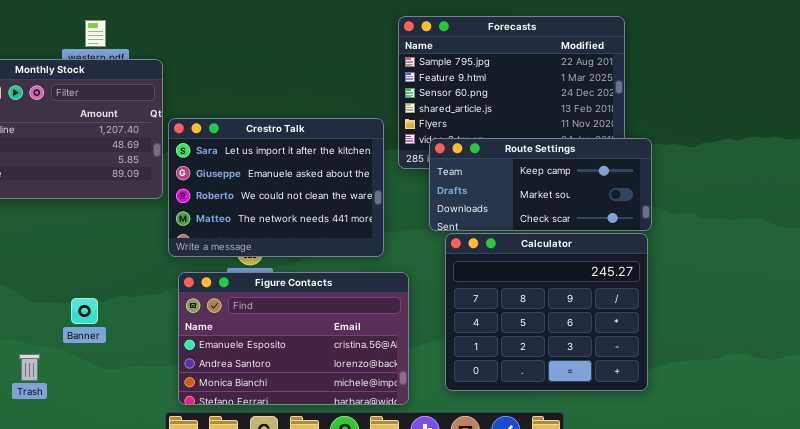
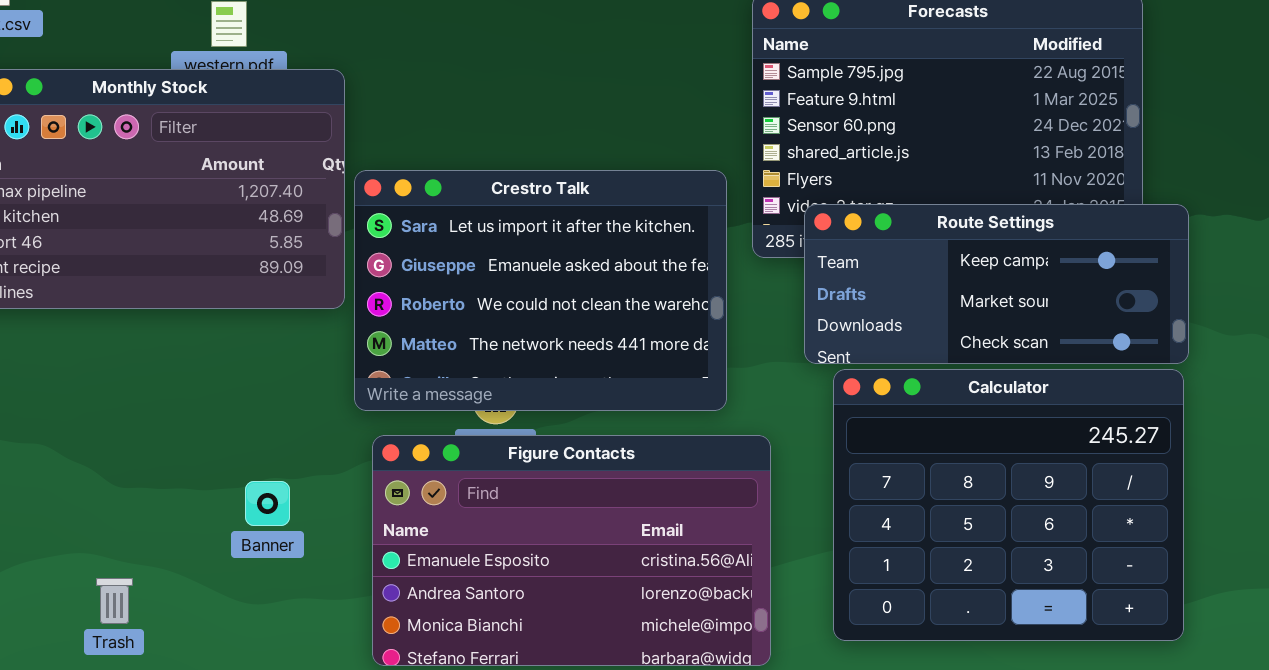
Banner: [71,298,98,324] -> [245,481,290,526], moved

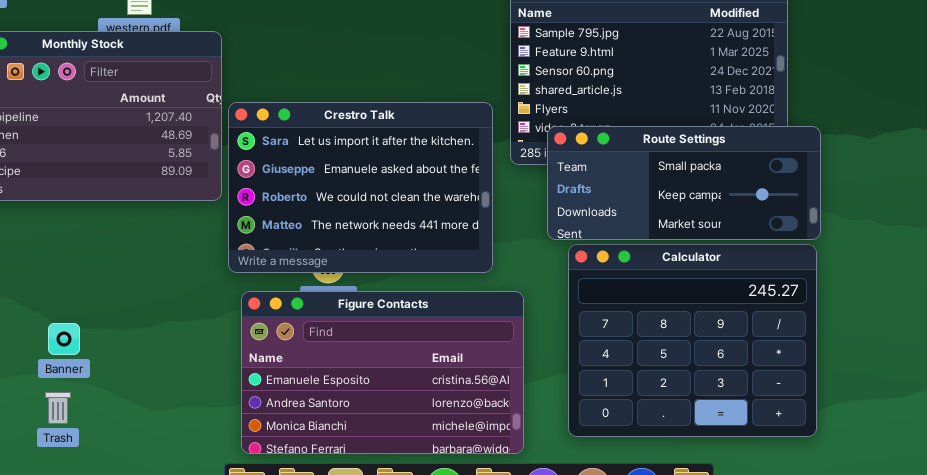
Route Settings: [804,204,1189,364] -> [547,126,821,240], scrolled up 1 row
Banner: [245,481,290,526] -> [48,323,80,355], moved

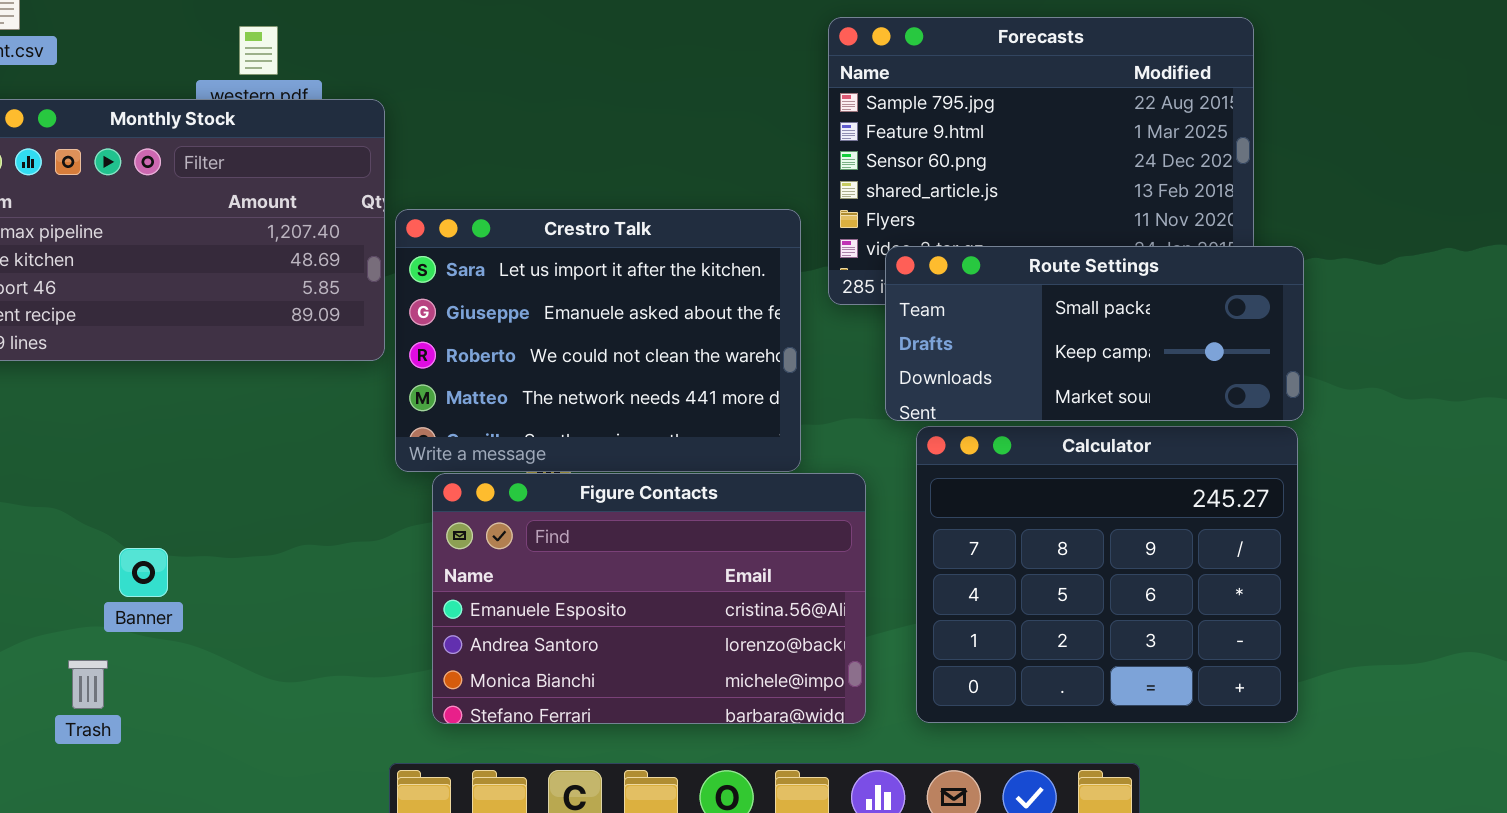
Figure Contacts: [241,291,524,454] -> [432,473,866,724], moved
Trash: [45,392,71,424] -> [68,660,108,709], moved

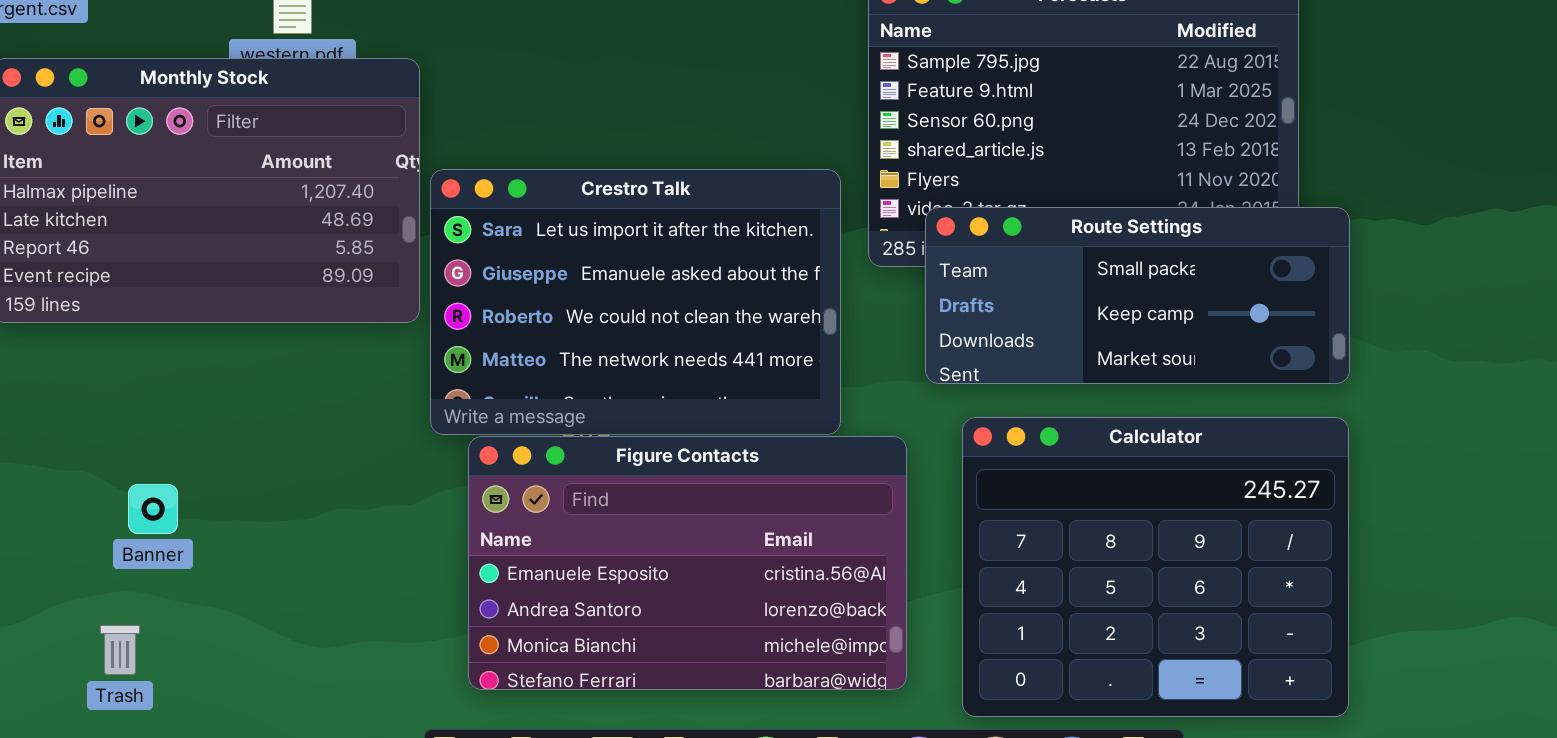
Calculator: [916,426,1298,723] -> [962,417,1349,717], moved
Banner: [119,548,168,597] -> [128,484,178,534], moved

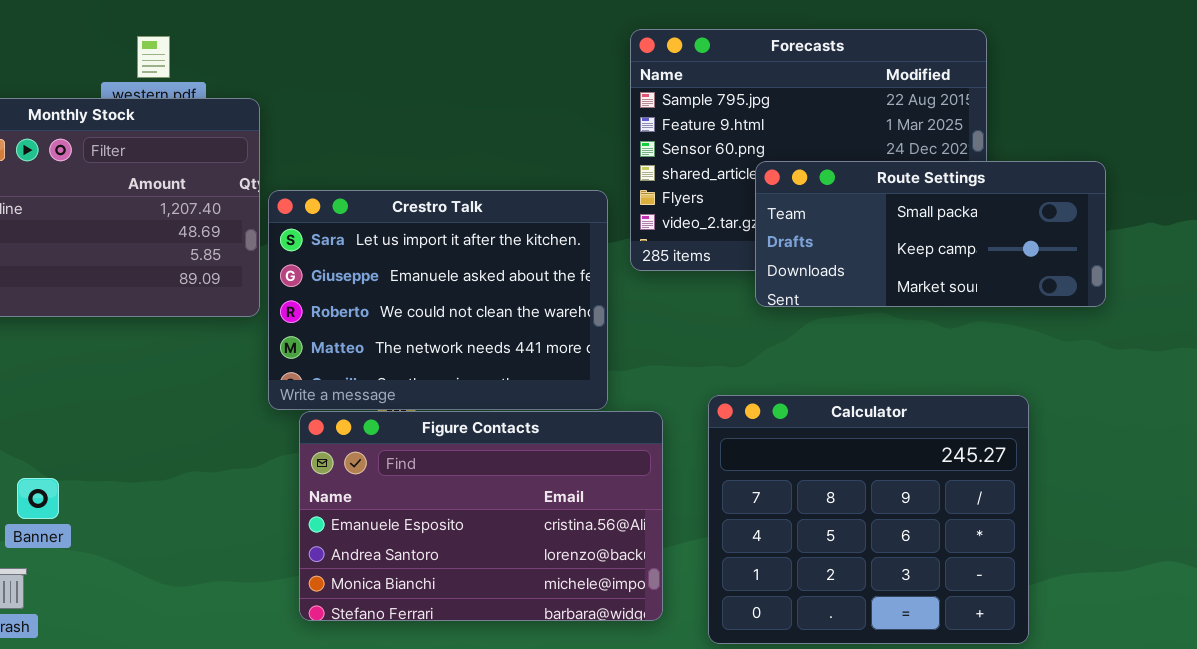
Route Settings: [925,207,1350,384] -> [755,161,1106,307], moved
Banner: [128,484,178,534] -> [17,478,59,519], moved

